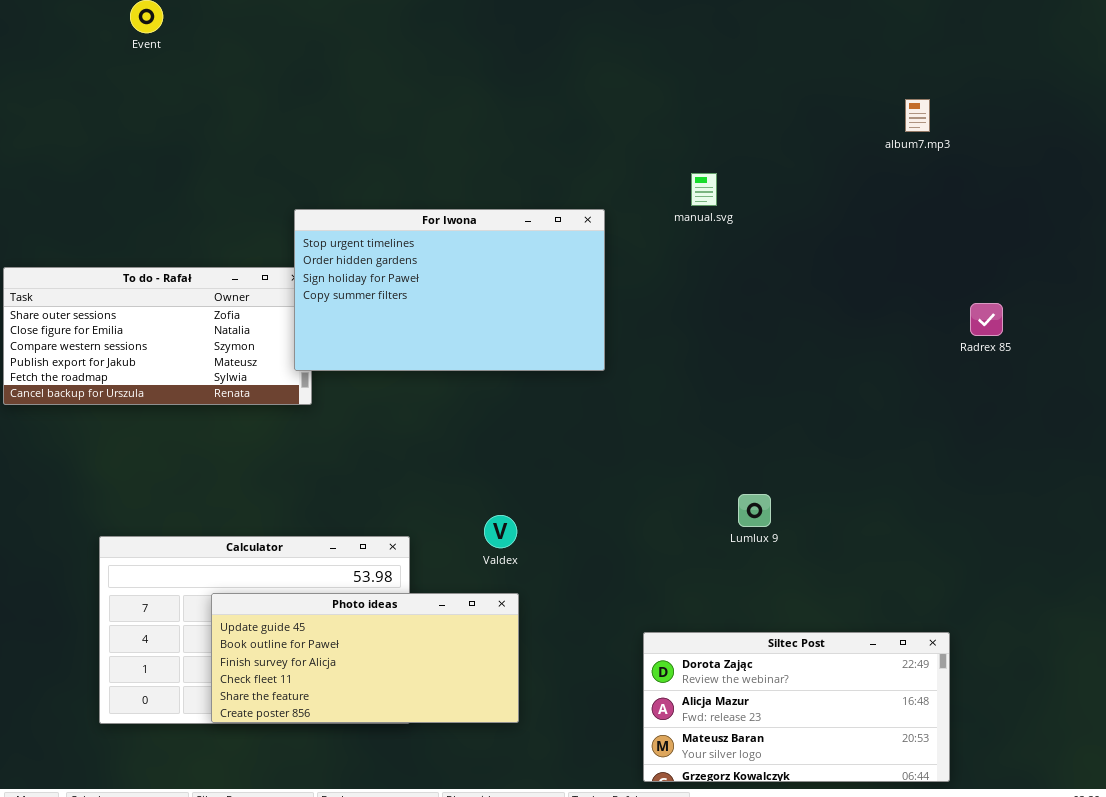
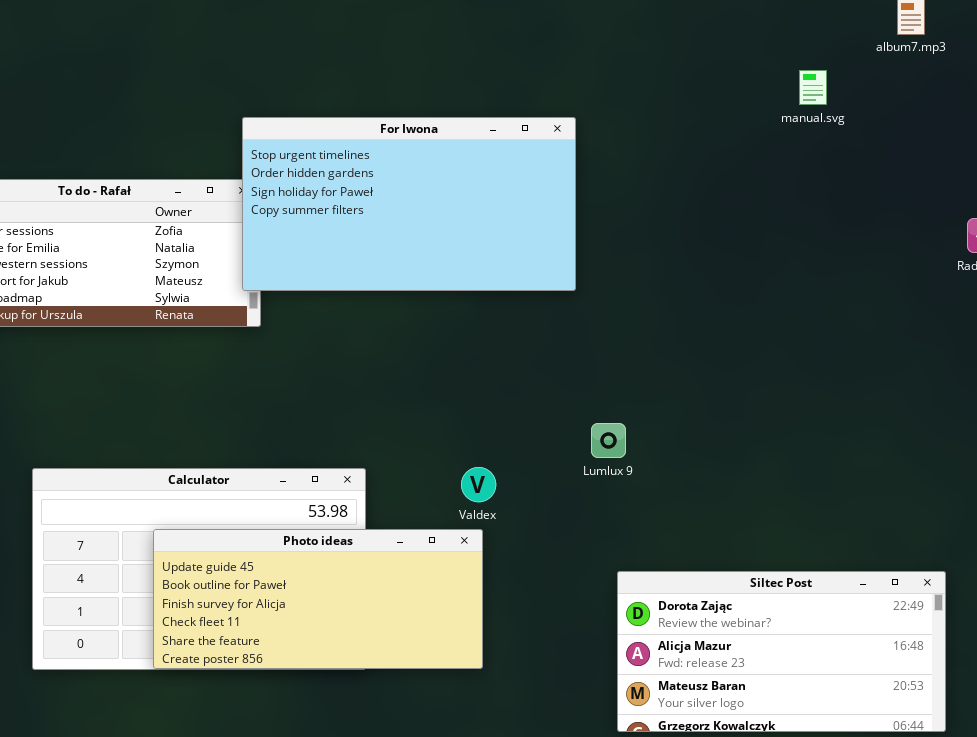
manual.svg: [691,173,717,206] -> [799,70,827,105], moved
Lumlux 9: [738,494,771,527] -> [591,423,626,458], moved
Valdex: [484,515,517,548] -> [461,467,496,502], moved

